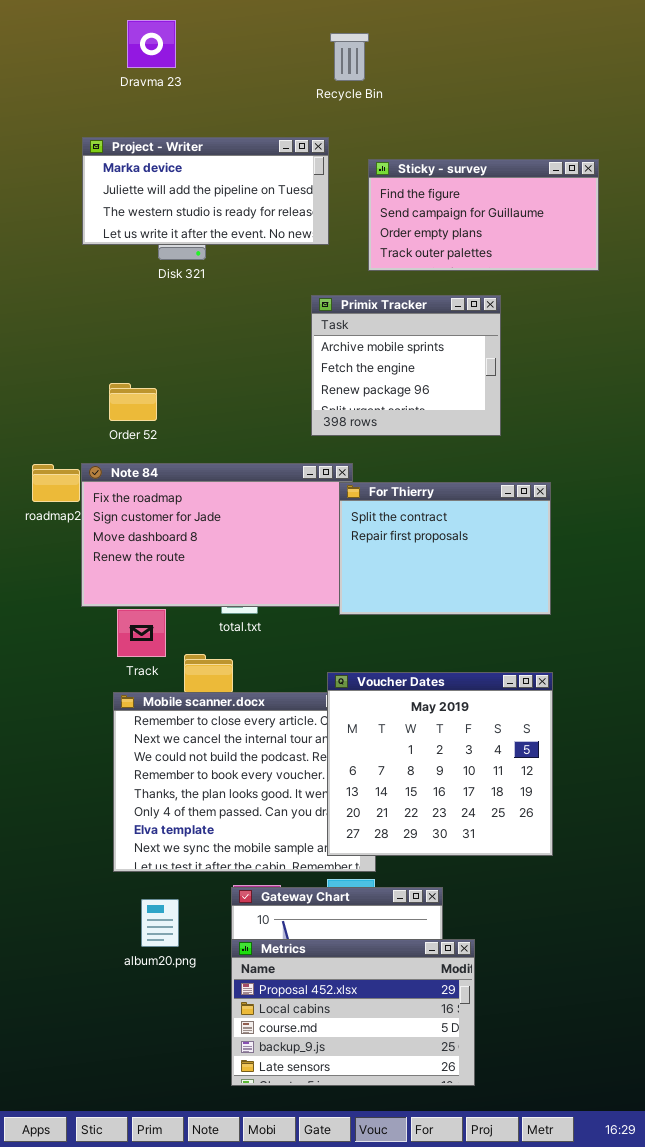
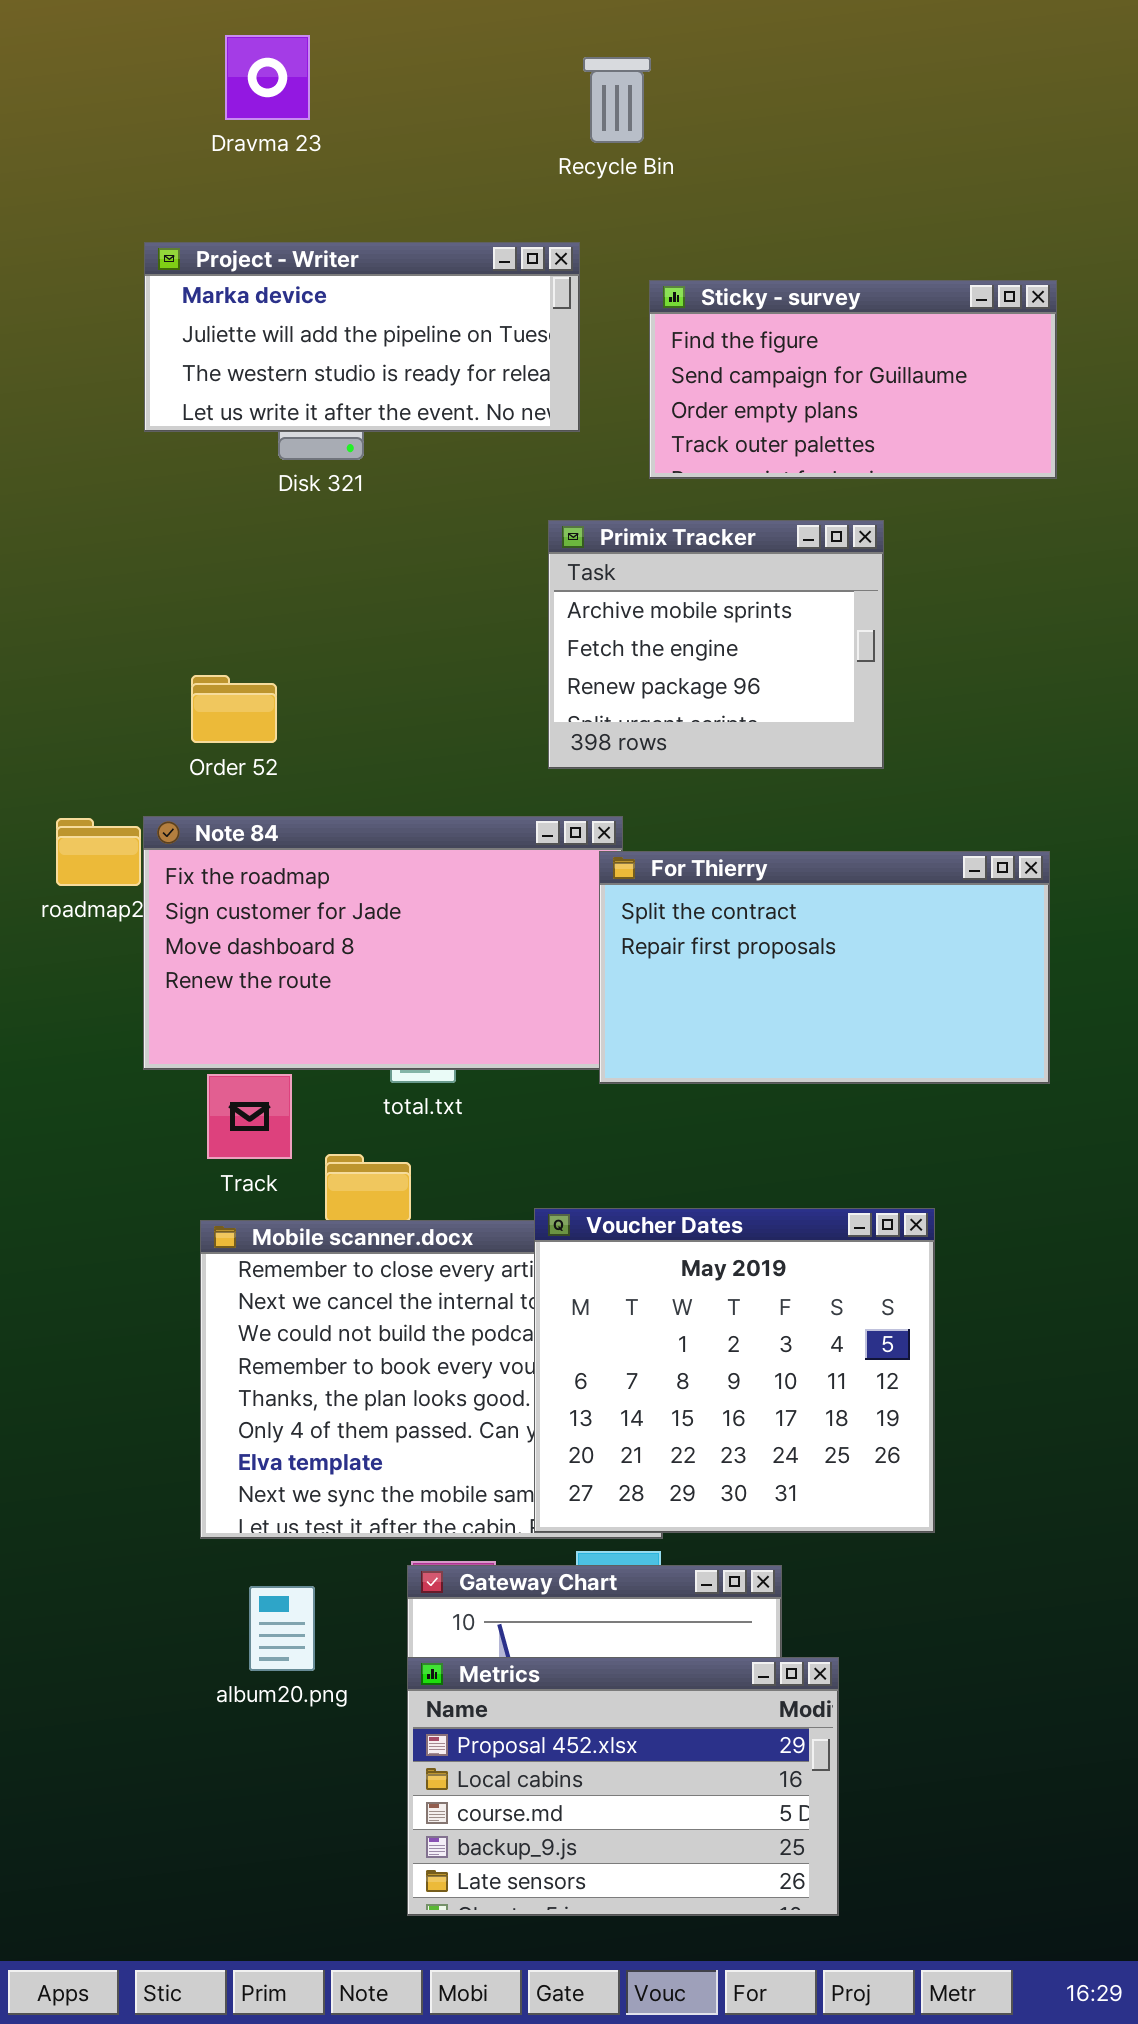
For Thierry: [339,482,551,615] -> [599,851,1050,1084], resized
Voucher Dates: [327,672,553,856] -> [534,1208,935,1533], moved

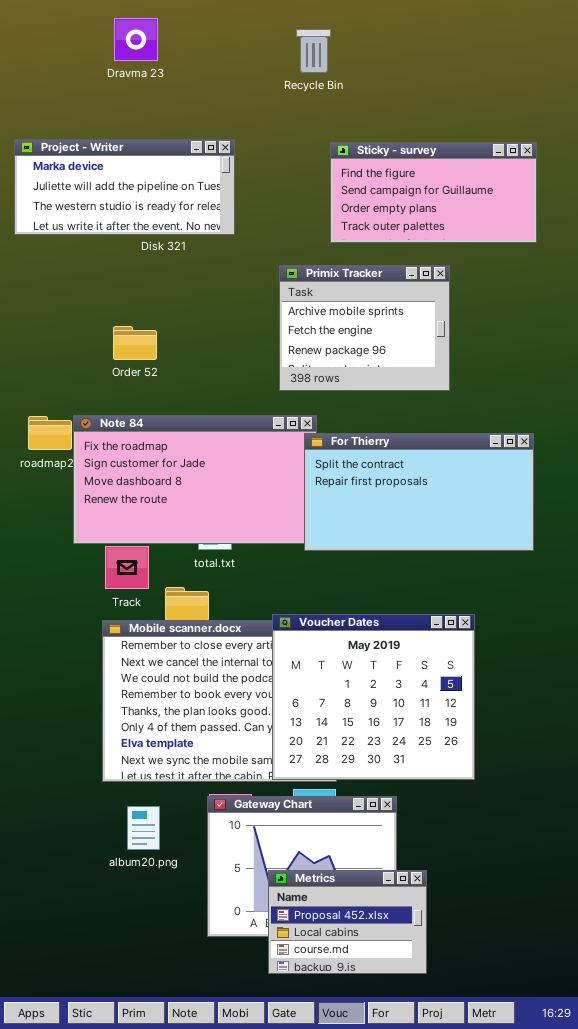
Project - Writer: [144,242,580,432] -> [14,139,235,235], moved
Order 52: [191,675,277,743] -> [113,326,157,360], moved
Metrics: [407,1657,839,1916] -> [268,870,427,974], resized

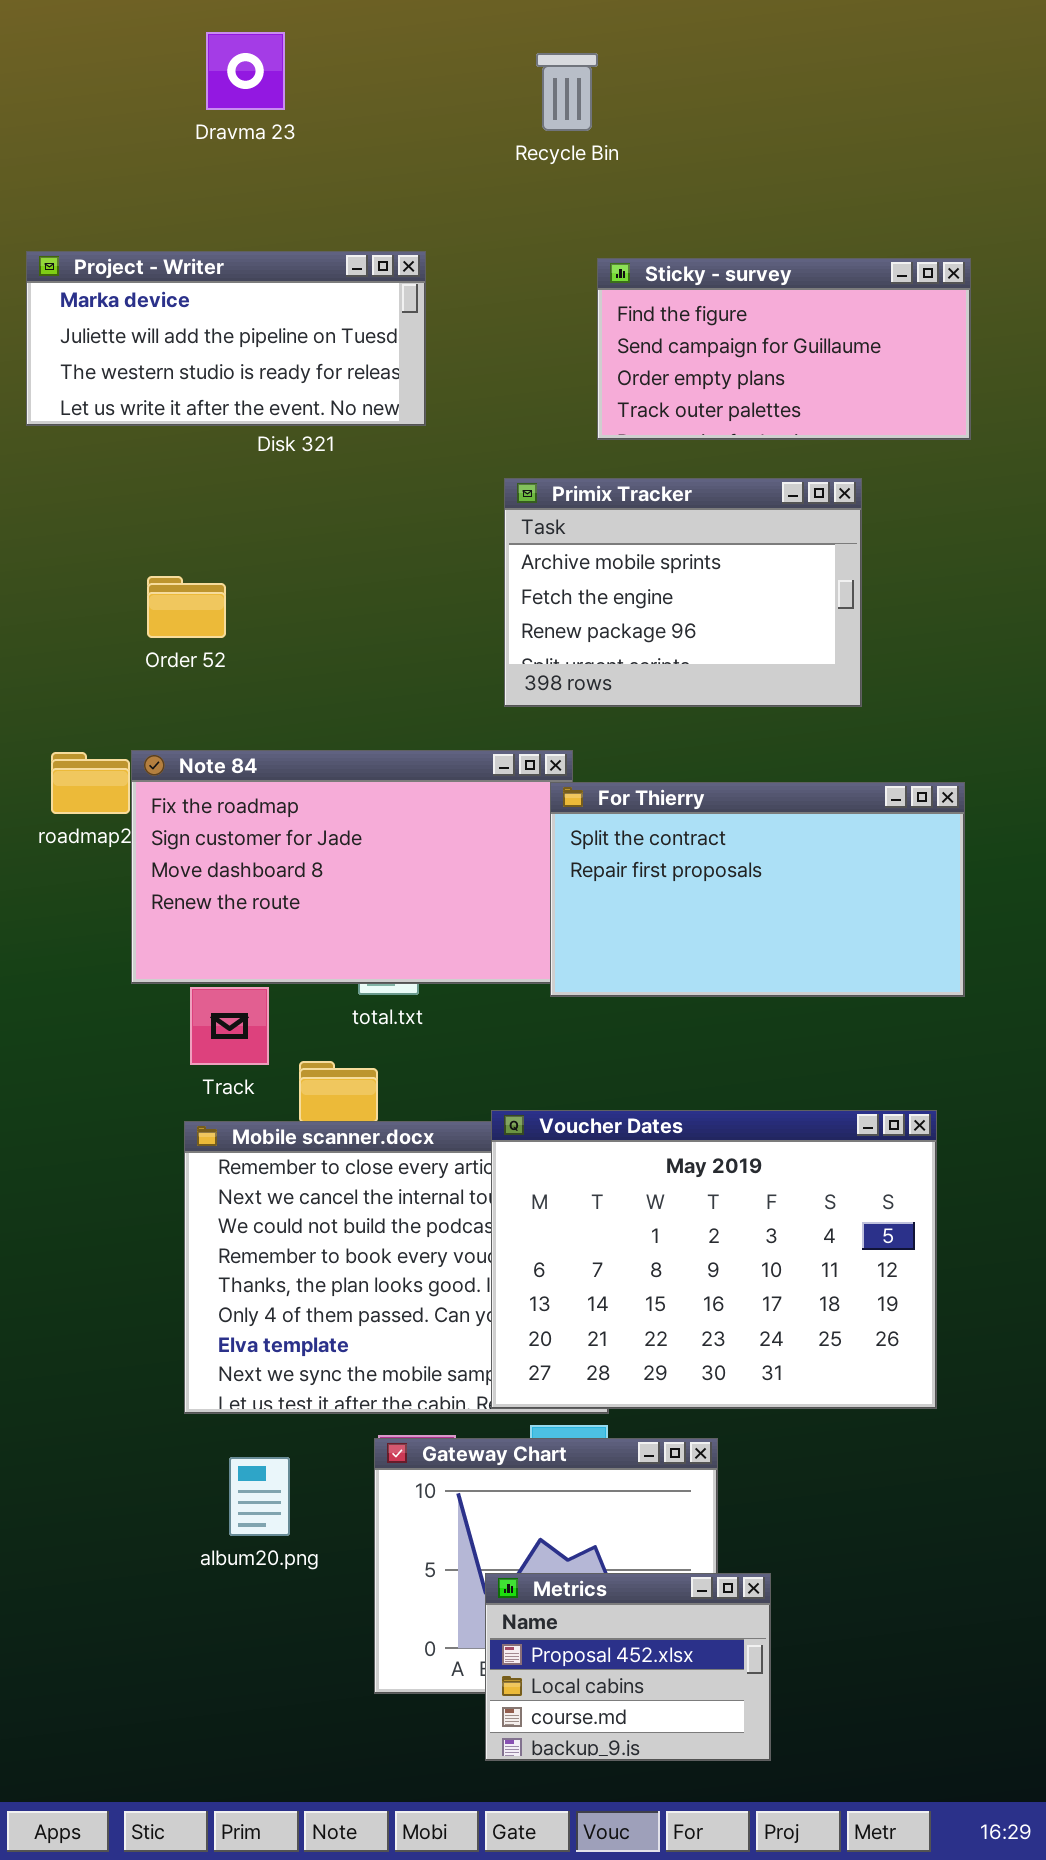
Primix Tracker: [279,265,450,391] -> [504,478,862,707], resized
Order 52: [113,326,157,360] -> [147,576,226,638], moved
Voucher Dates: [272,614,475,780] -> [491,1110,937,1409], resized

